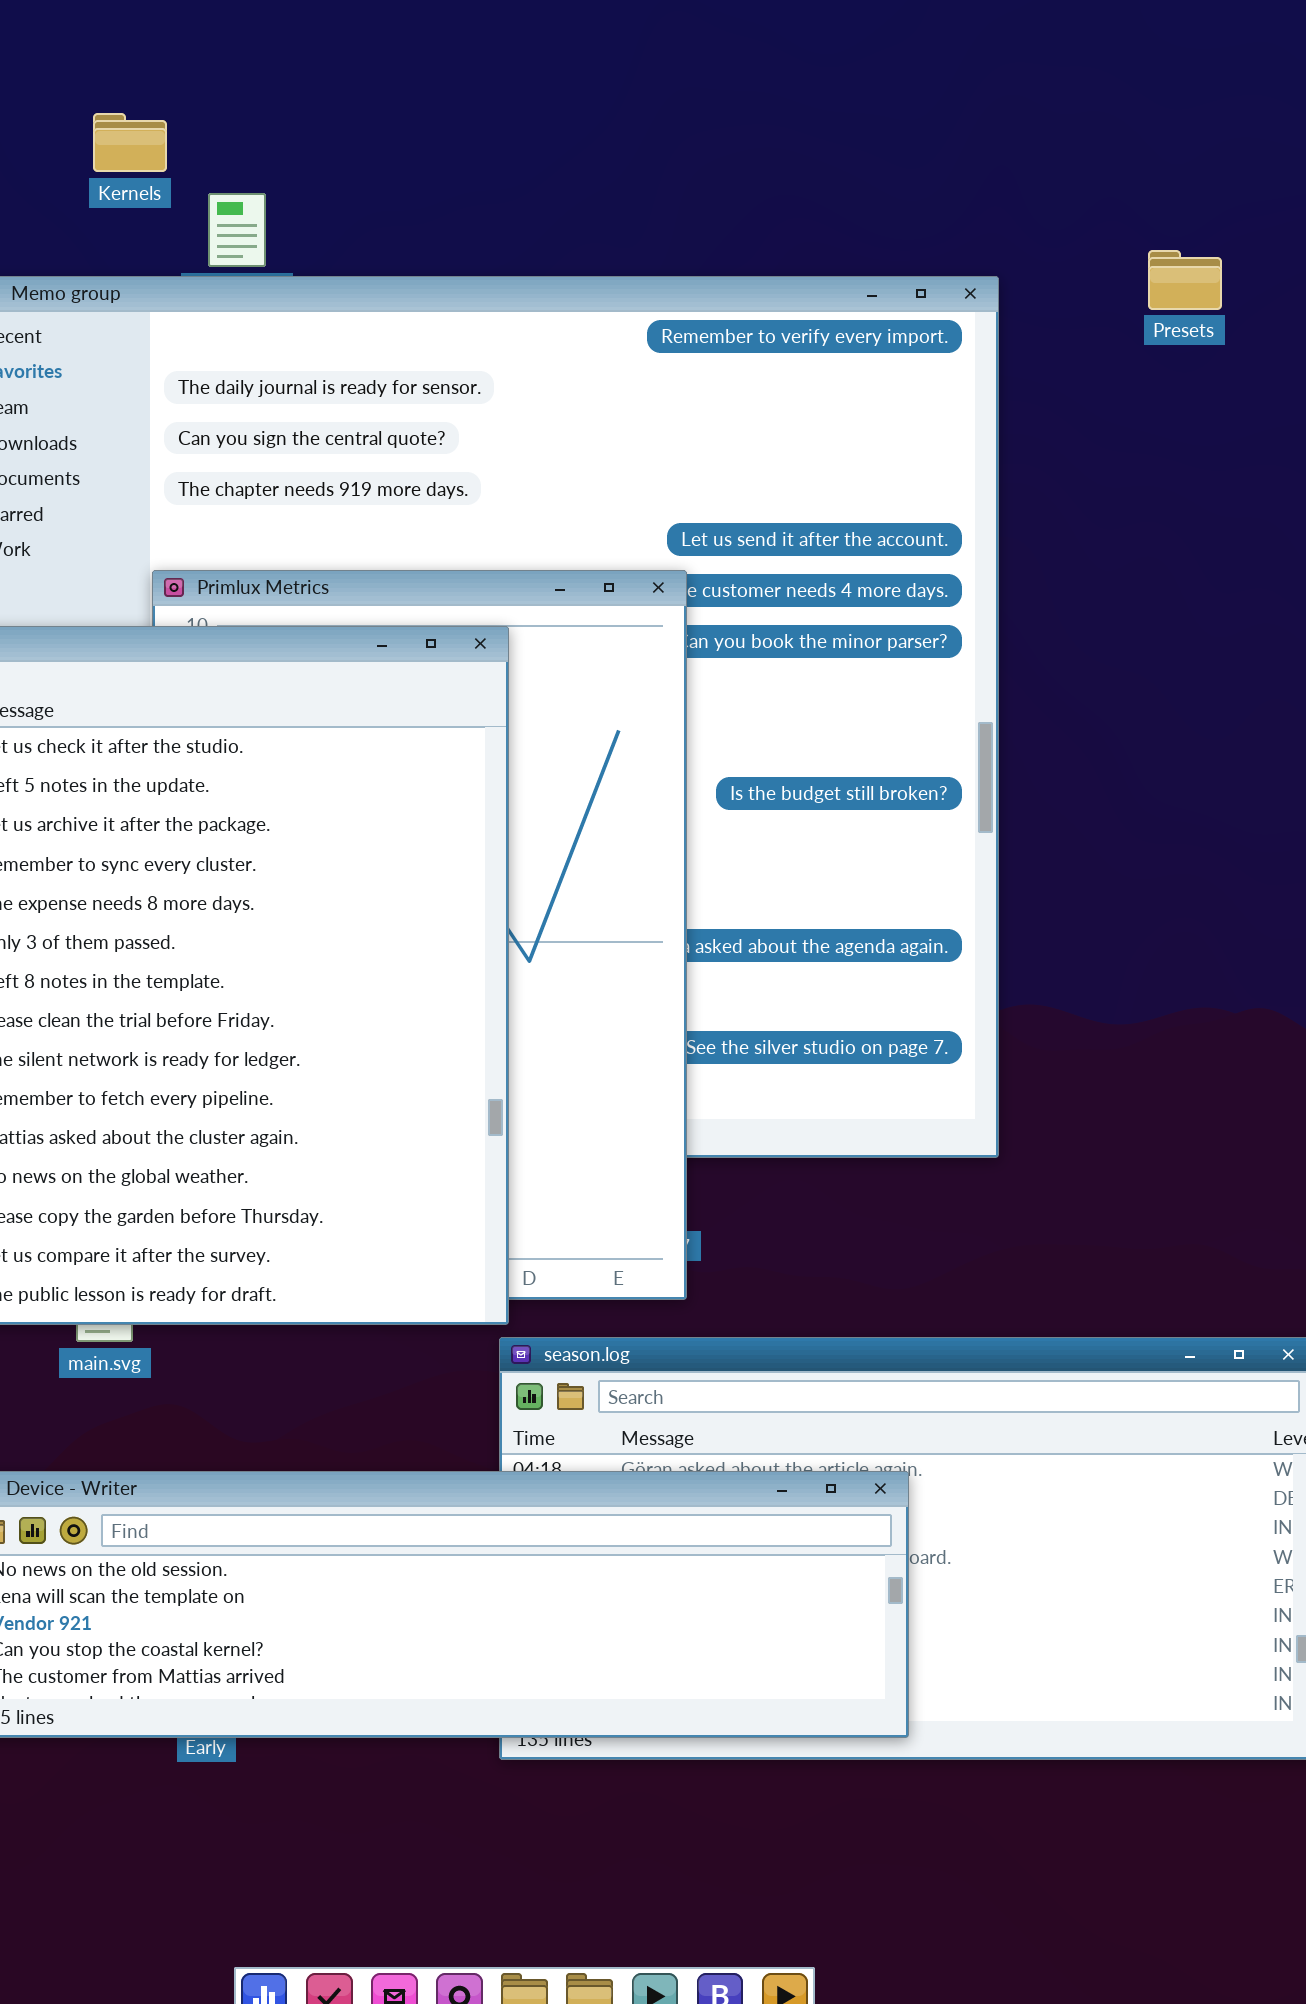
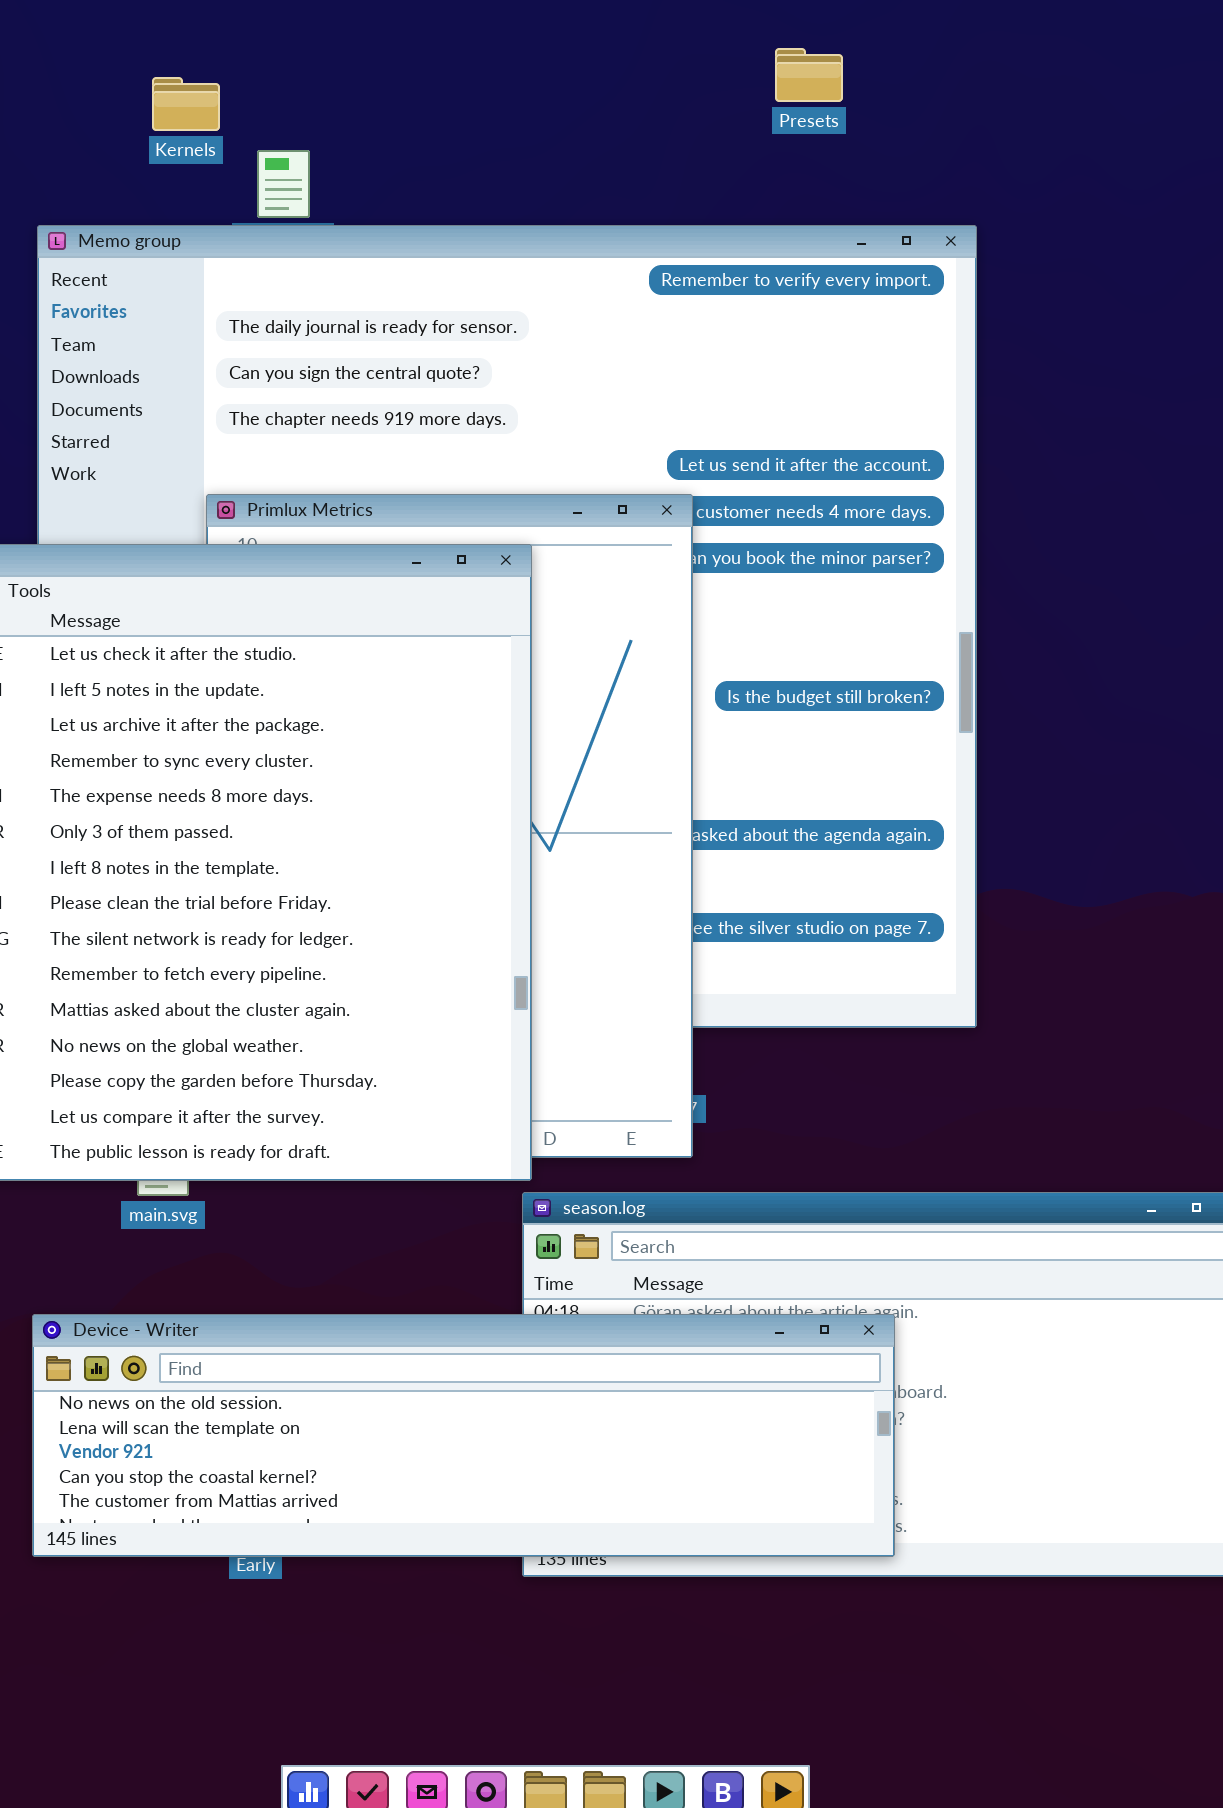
Presets: [1148,250,1222,310] -> [775,48,843,102], moved

